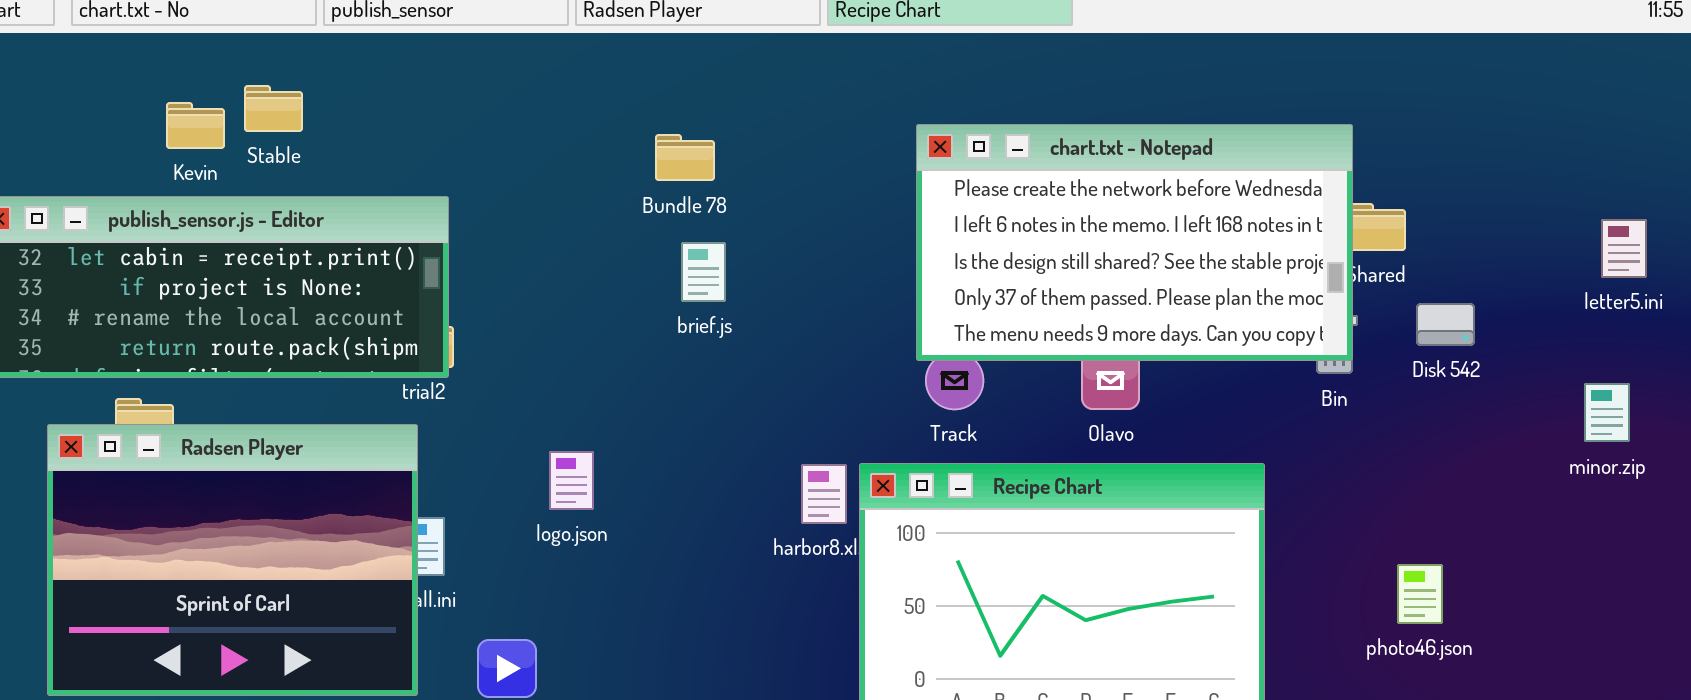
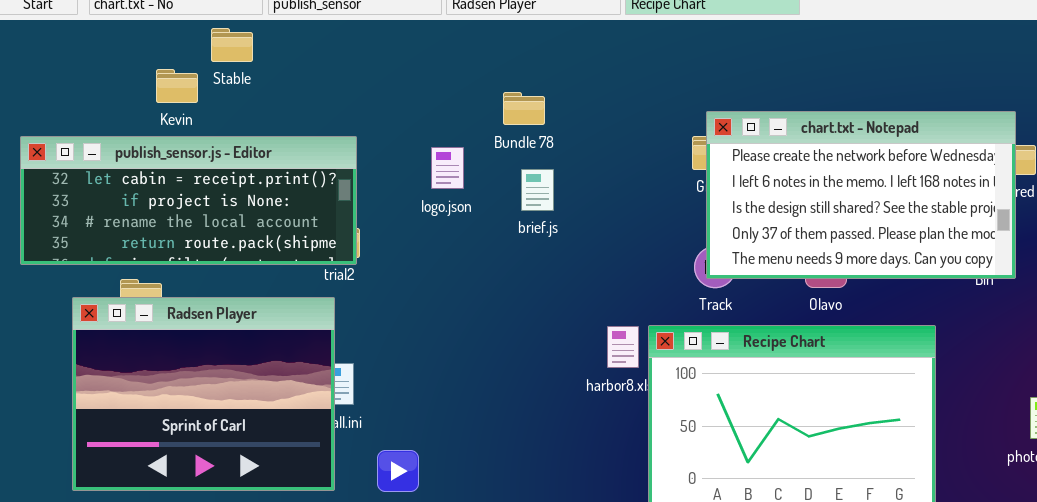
Stable: [244,85,303,132] -> [211,28,253,62], moved
chart.txt - Notepad: [916,124,1353,361] -> [706,111,1016,279], moved
logo.json: [549,451,594,510] -> [431,147,464,189], moved

